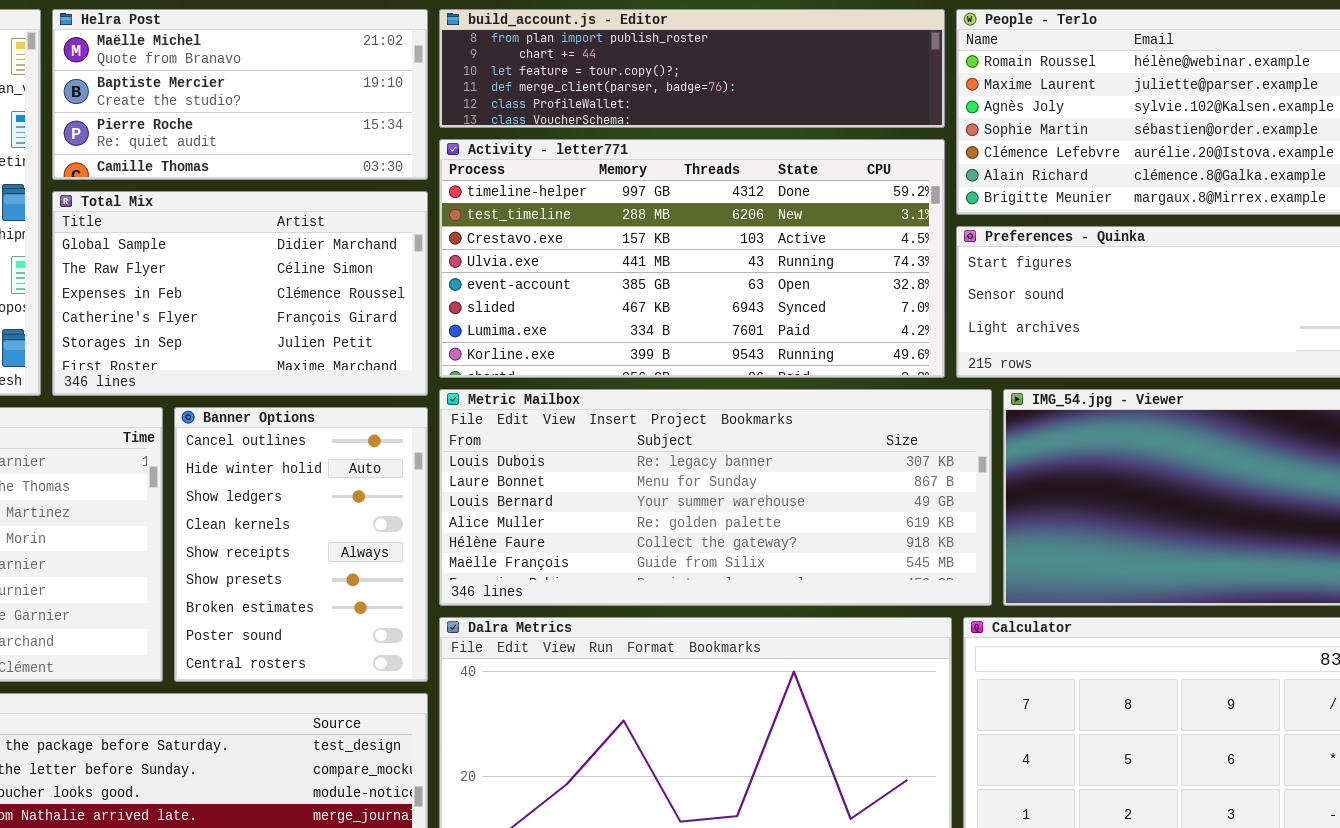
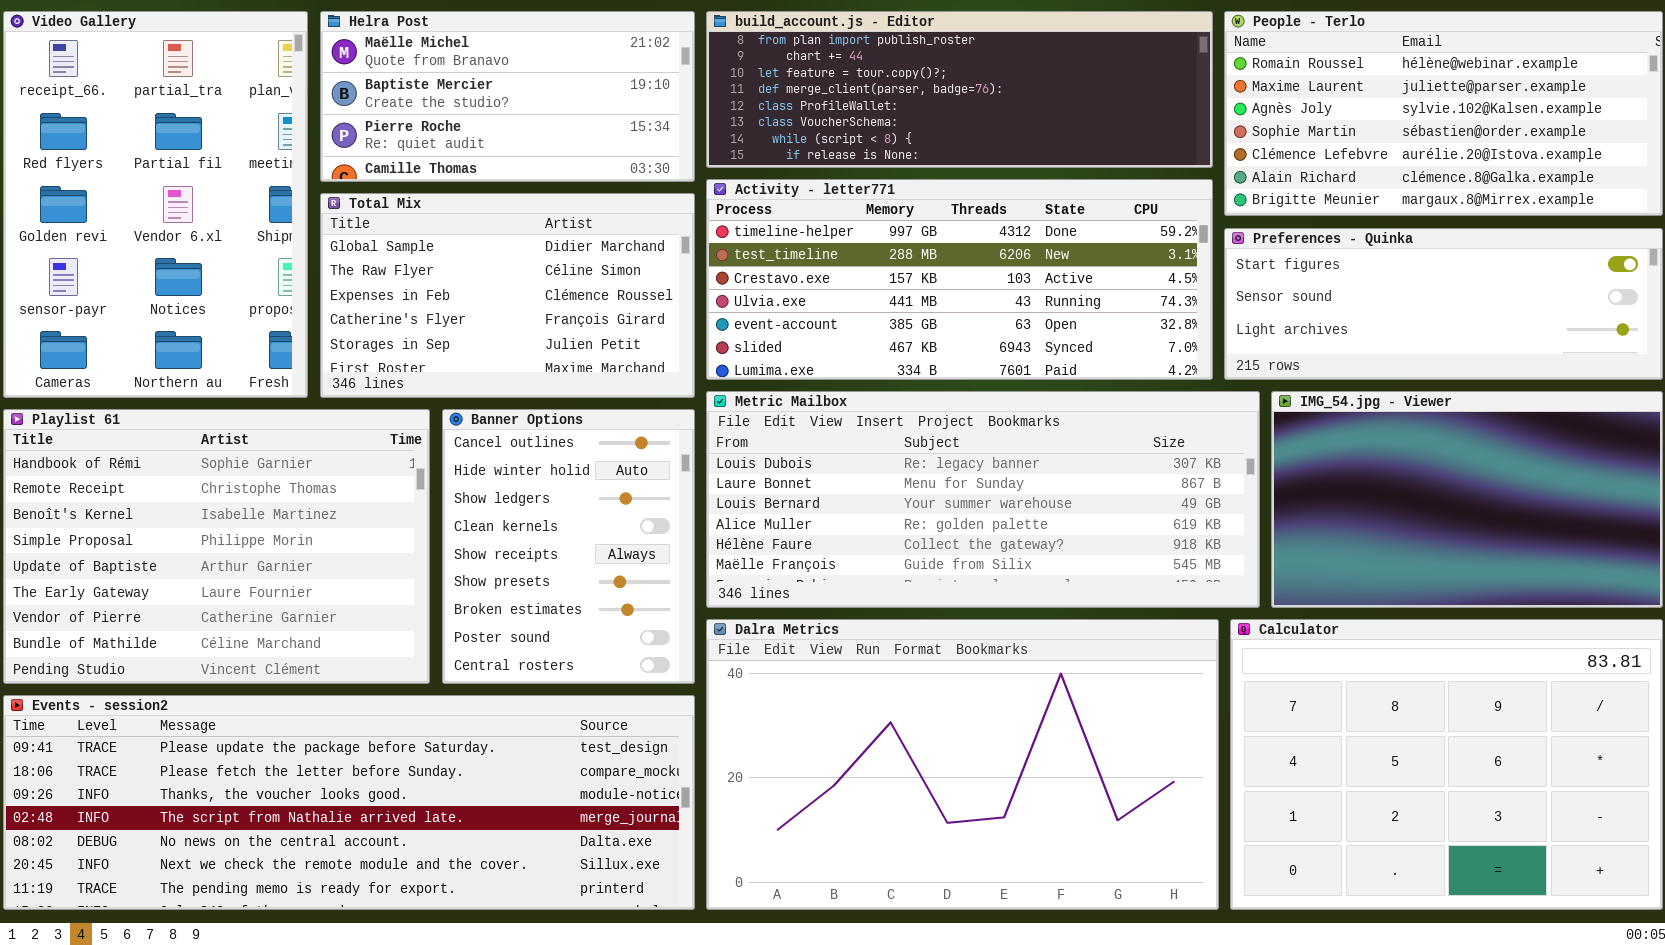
build_account.js - Editor: [439,9,945,128] -> [706,11,1213,168], resized
Activity - letter771: [439,139,945,378] -> [706,179,1213,380], resized

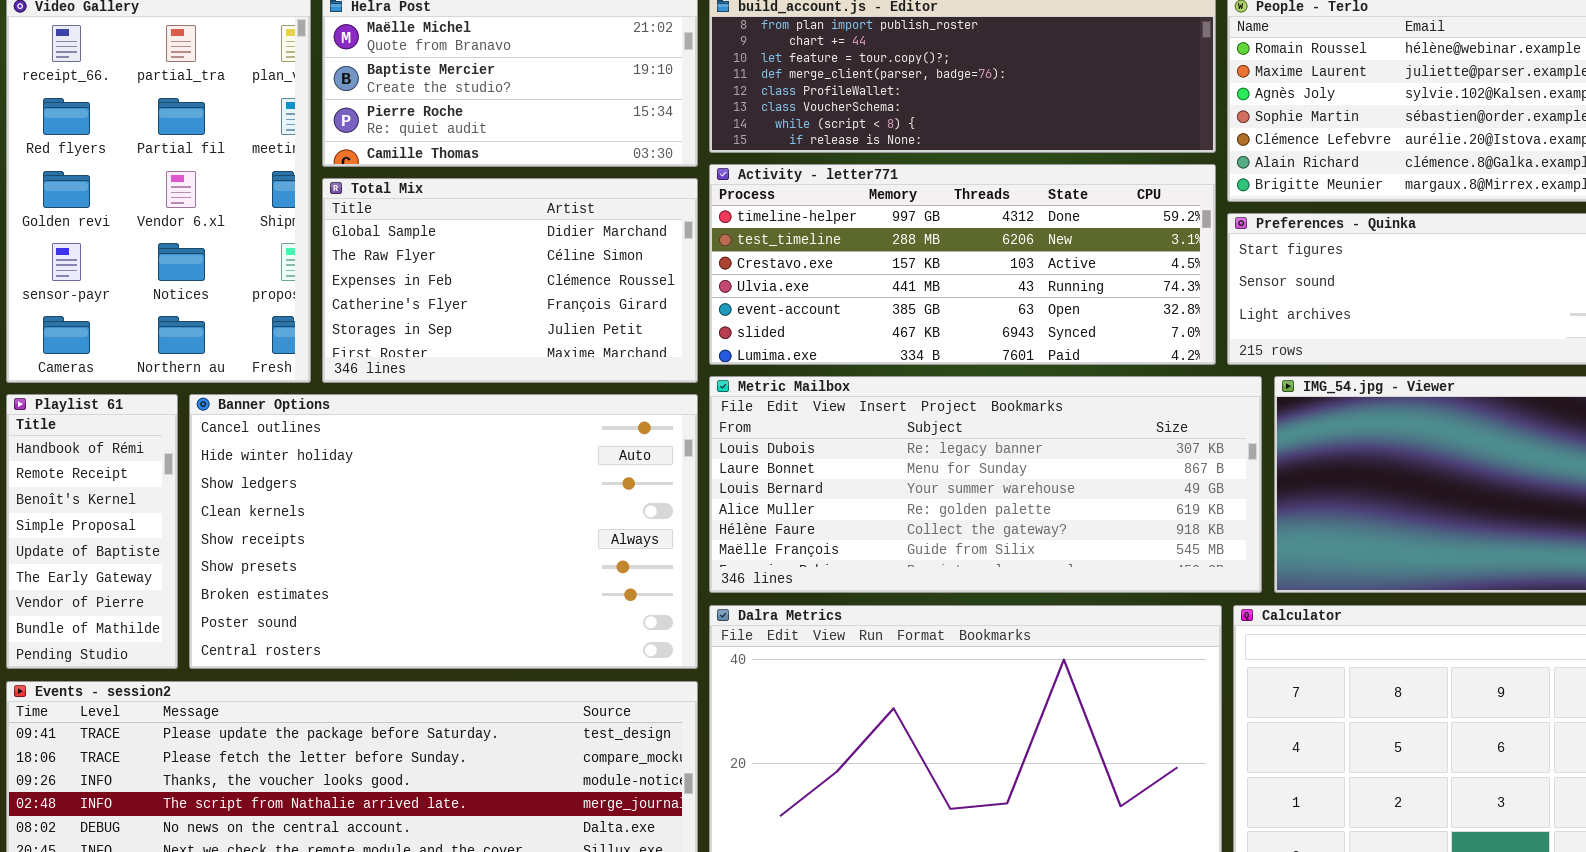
Playlist 61: [3,409,430,684] -> [6,394,178,669], resized
Banner Options: [442,409,695,684] -> [189,394,698,669], resized

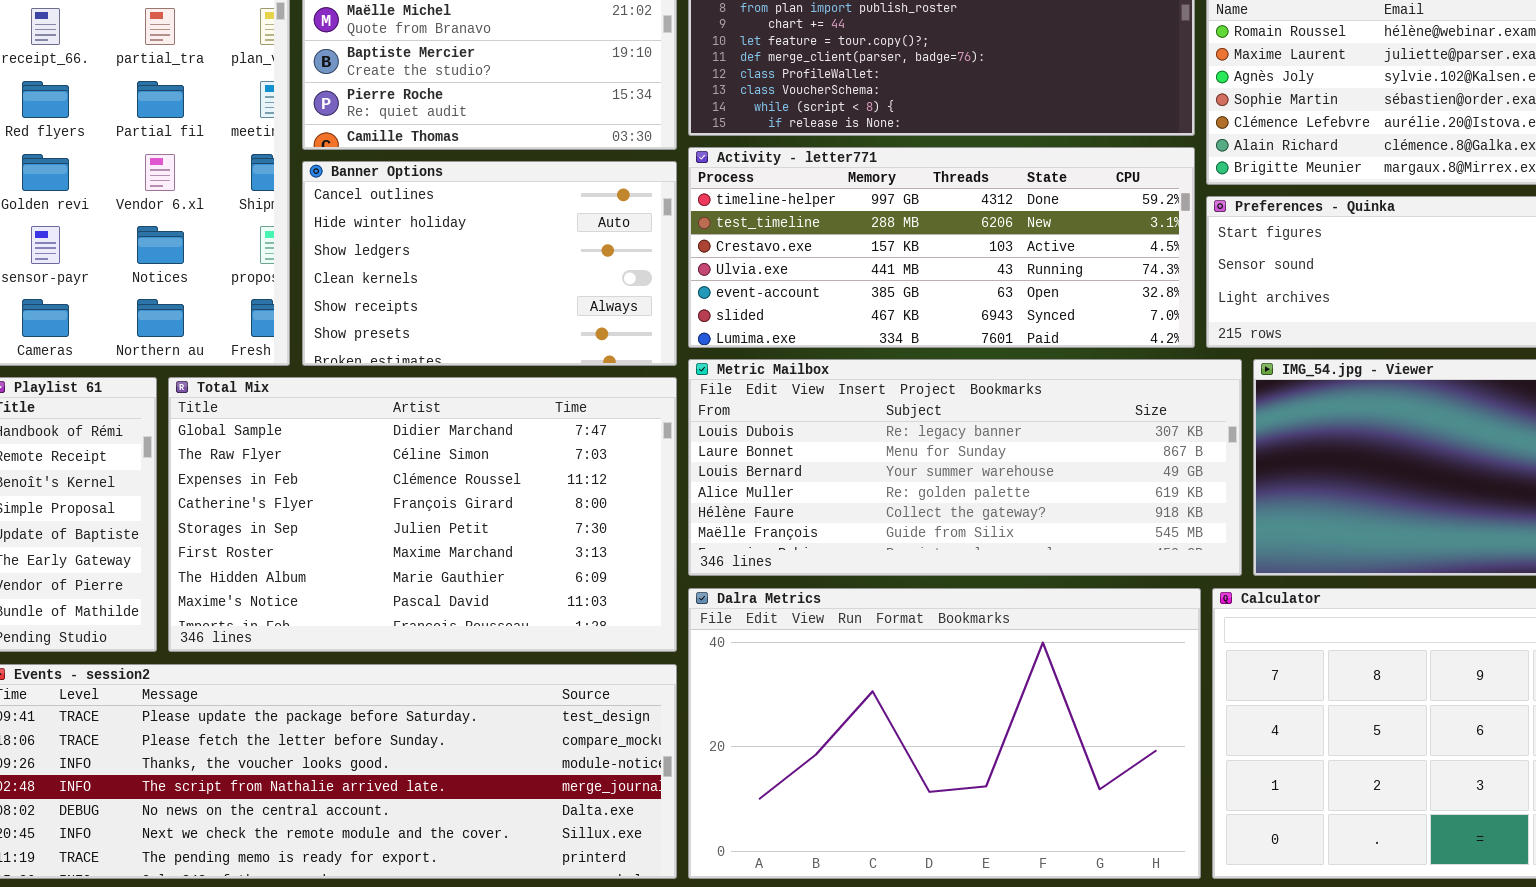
Total Mix: [322,178,698,383] -> [168,377,677,652], moved, resized
Banner Options: [189,394,698,669] -> [302,161,677,366], moved, resized

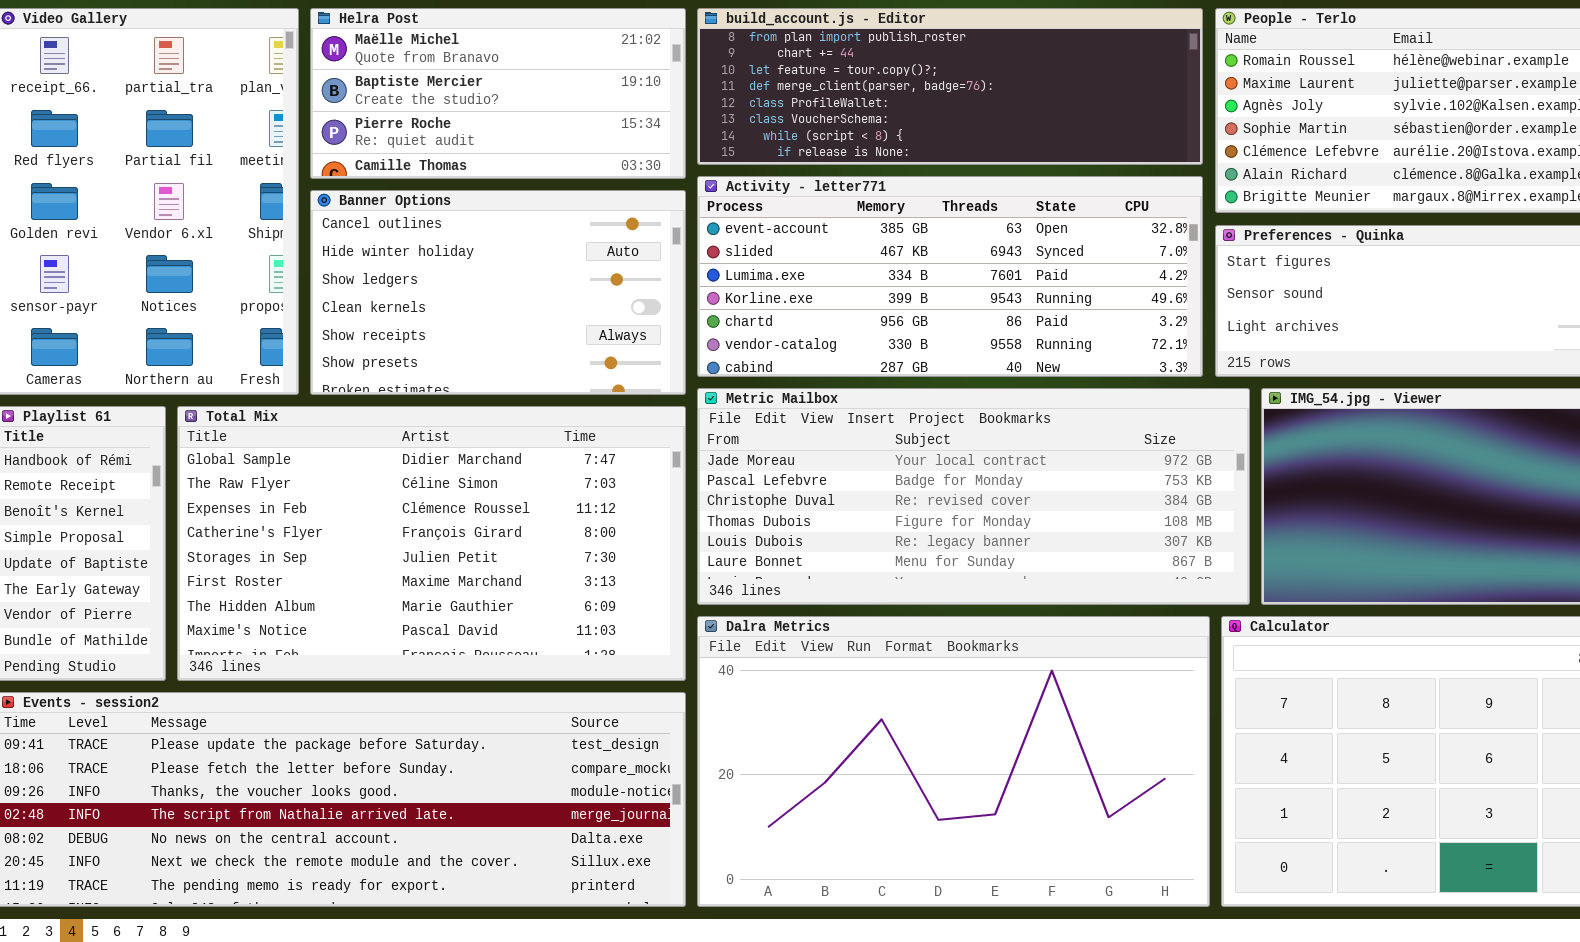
Activity - letter771: [688,147,1195,348] -> [697,176,1203,377], scrolled down 4 rows
Metric Mailbox: [688,359,1242,576] -> [697,388,1250,605], scrolled up 4 rows

